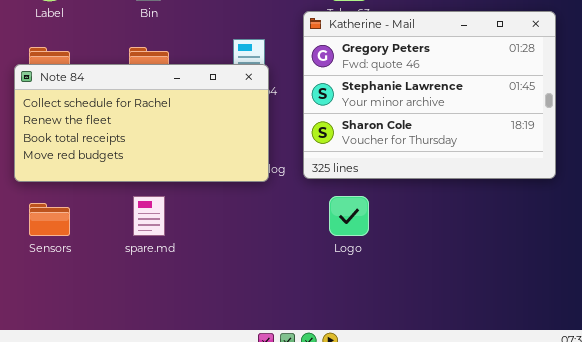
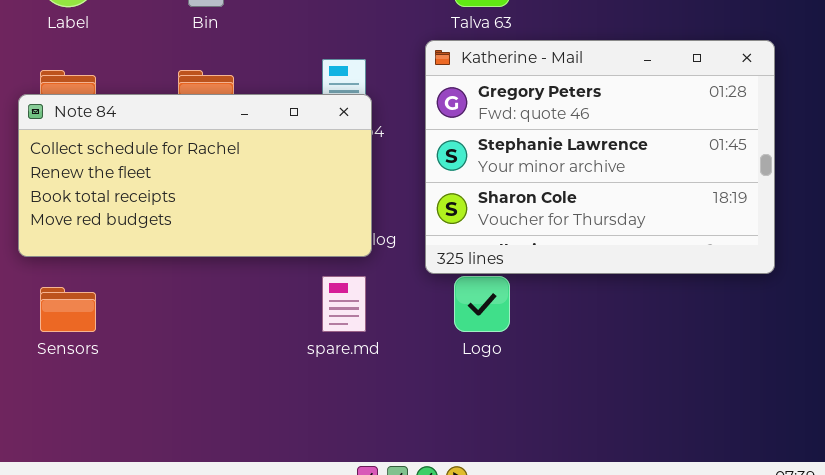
Katherine - Mail: [303,11,556,179] -> [425,40,775,274], moved
spare.md: [133,196,165,236] -> [322,276,366,332], moved

